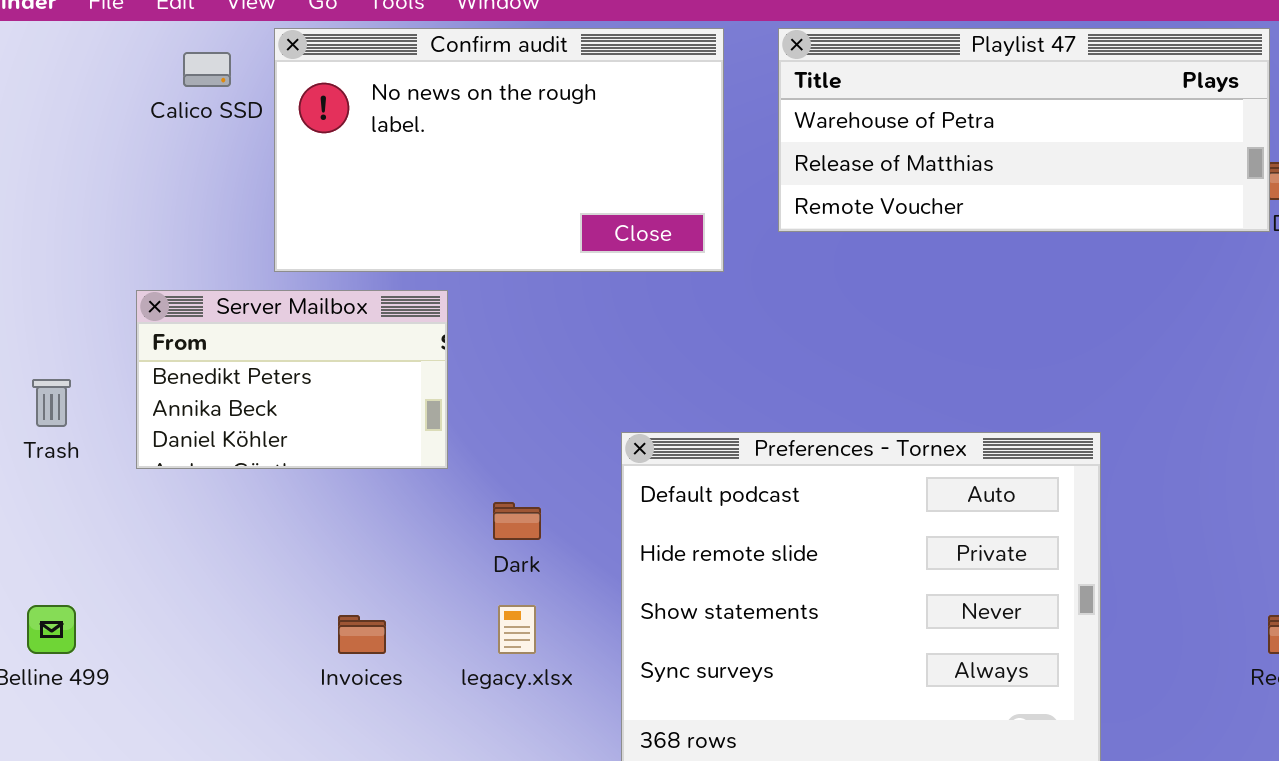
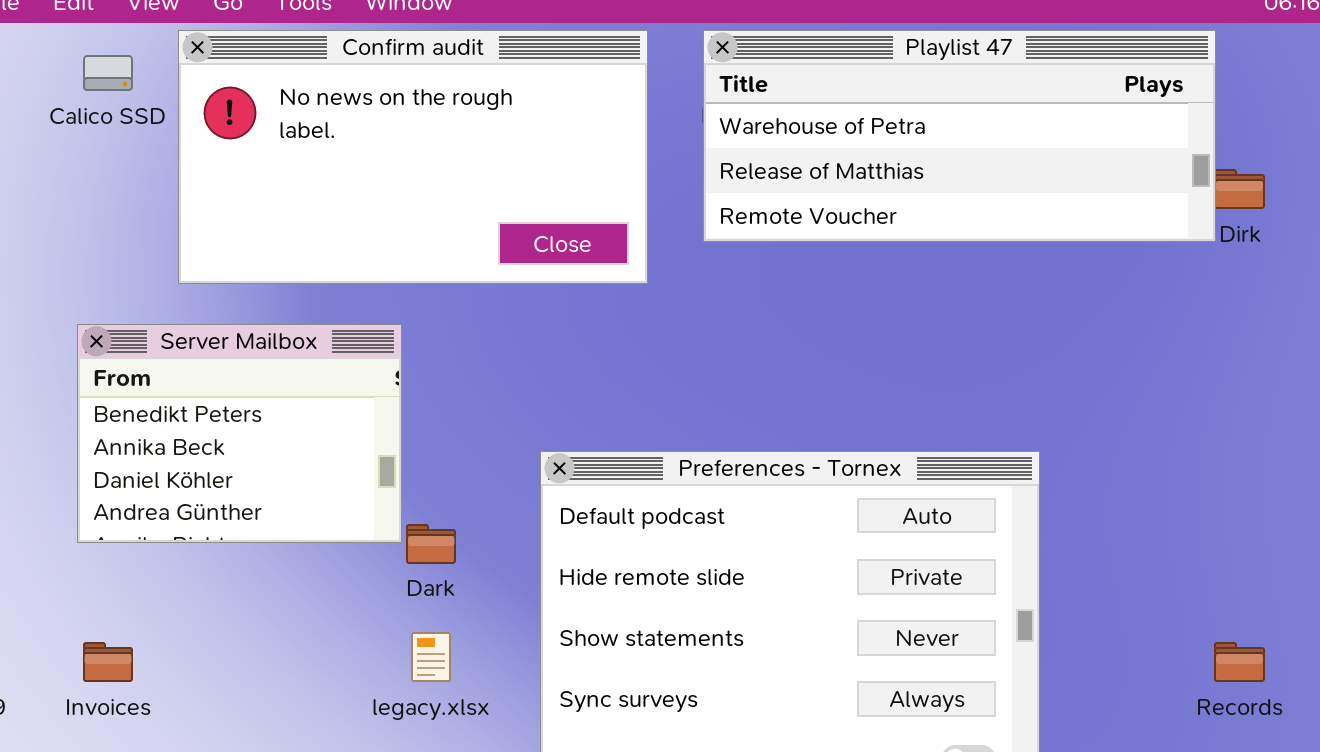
Server Mailbox: [136,290,448,469] -> [77,324,402,543], moved, resized
Invoices: [338,615,386,654] -> [83,642,133,682], moved

